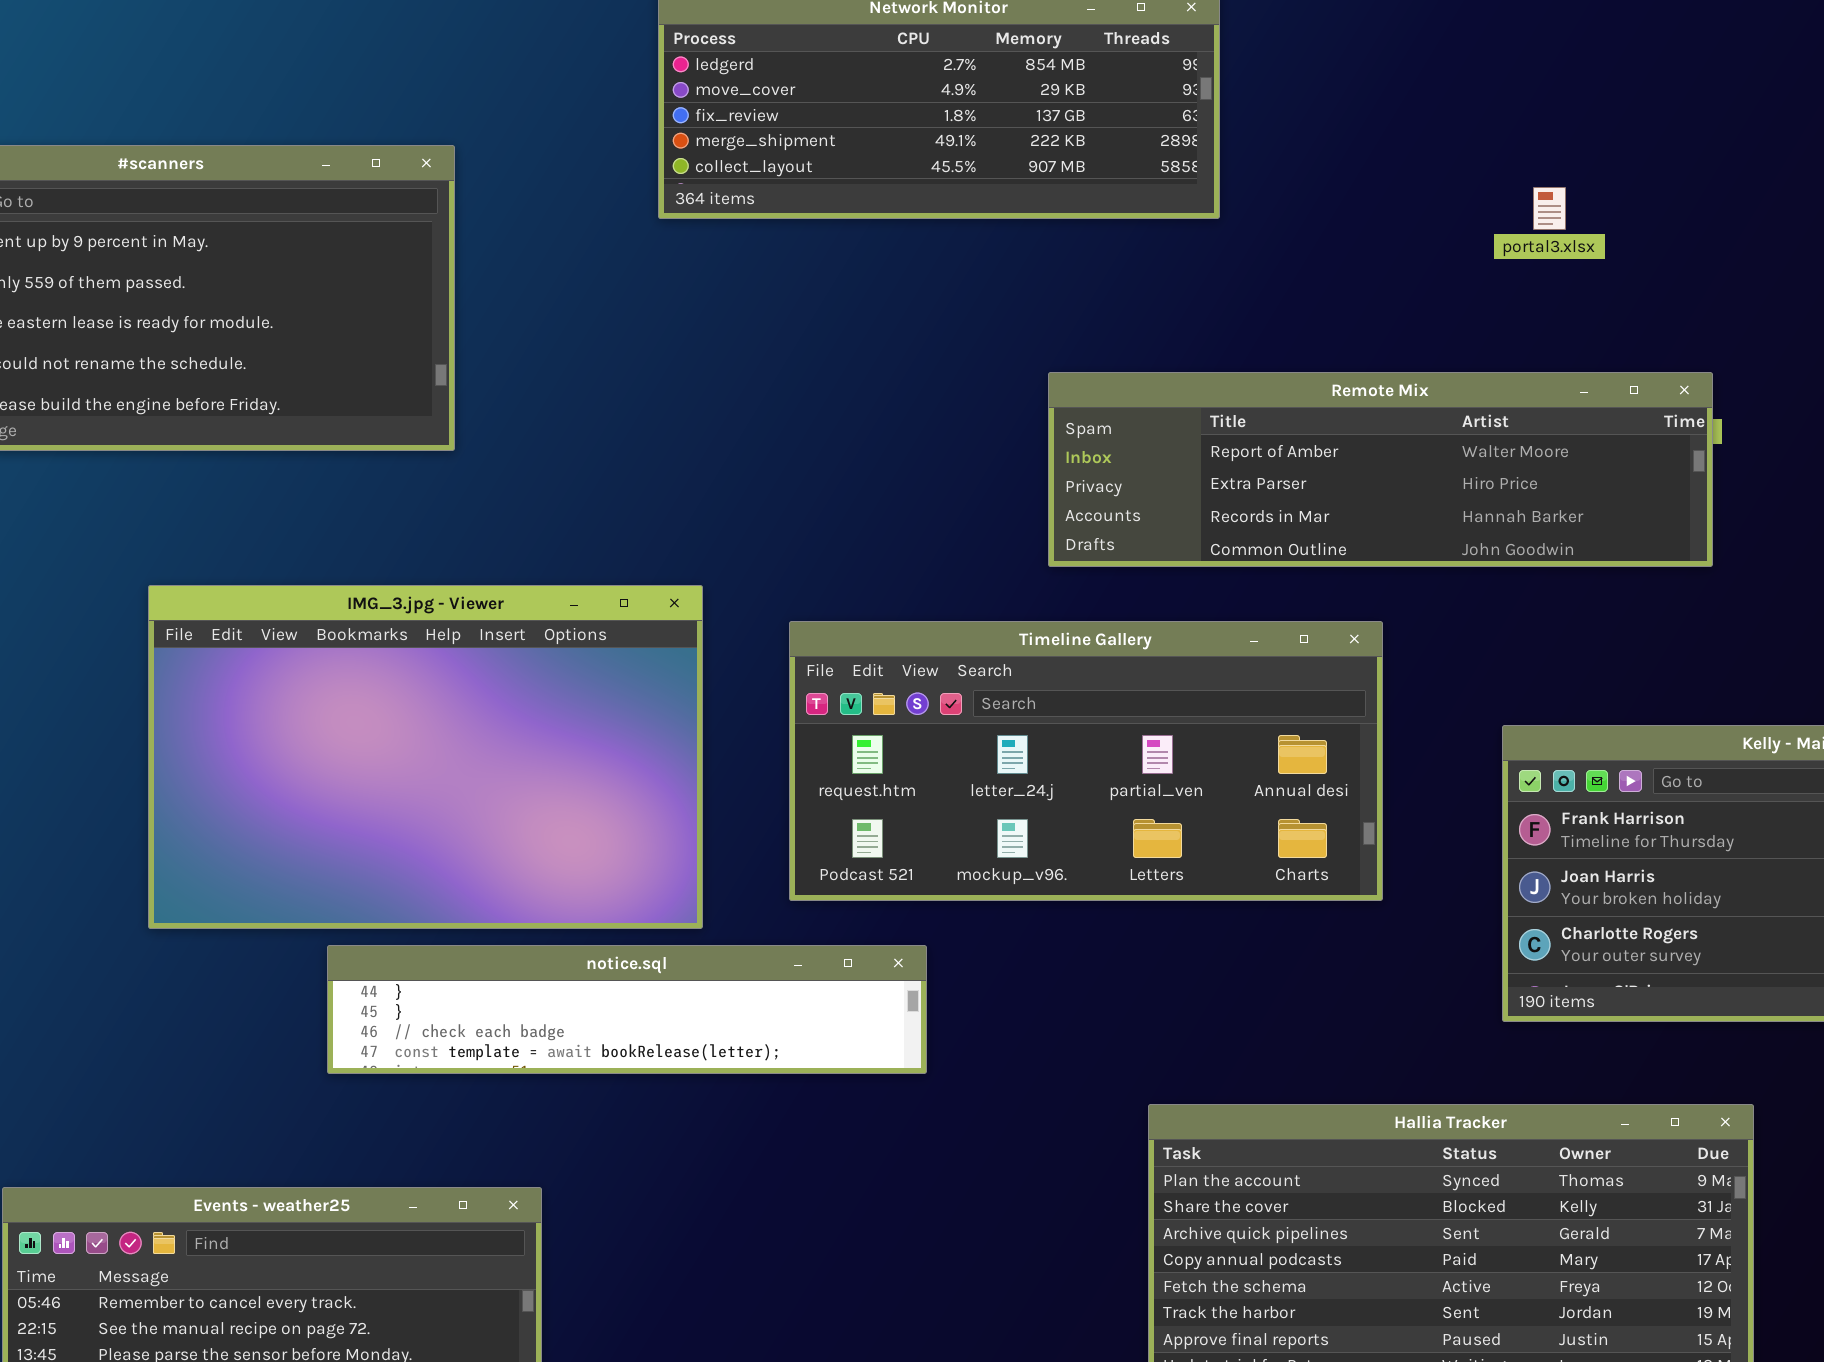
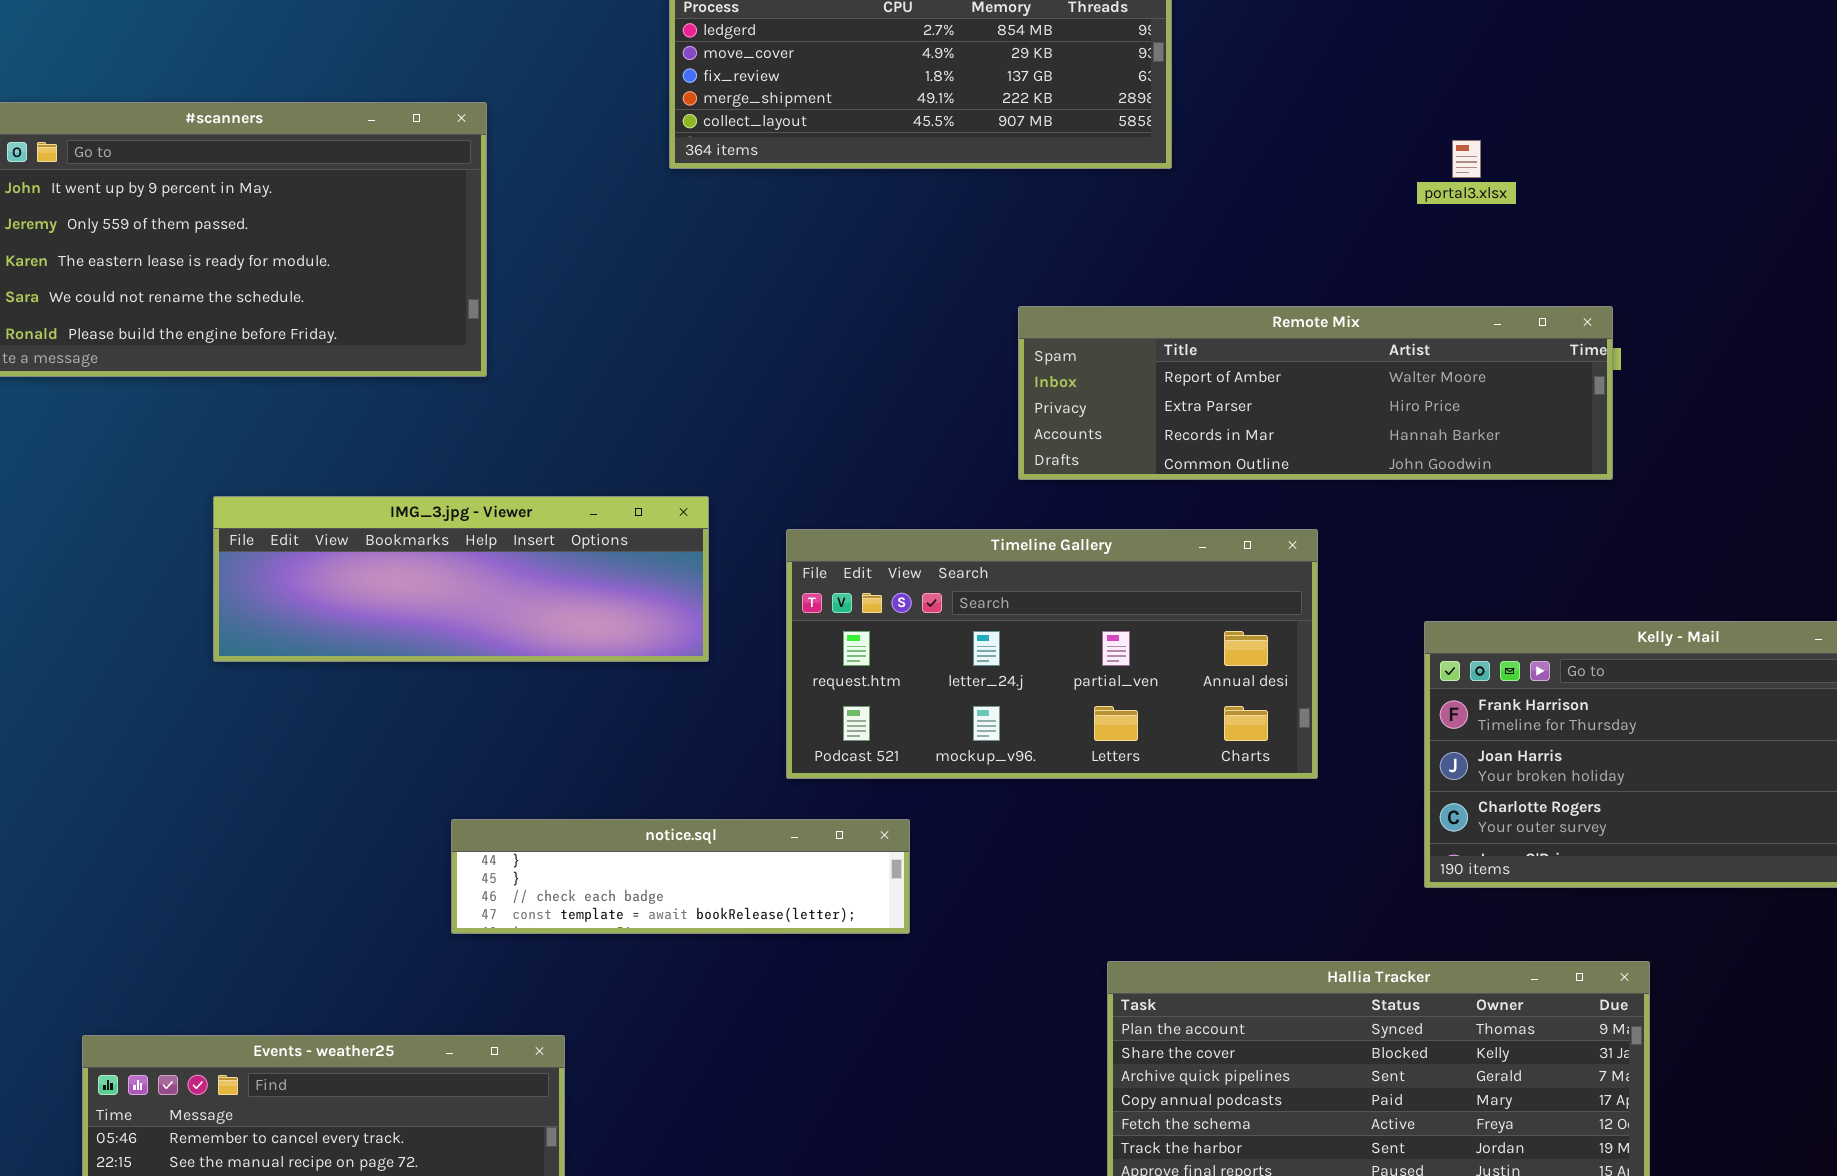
IMG_3.jpg - Viewer: [148,585,703,929] -> [213,496,709,662], resized
notice.sql: [327,945,927,1074] -> [451,819,910,934], resized

